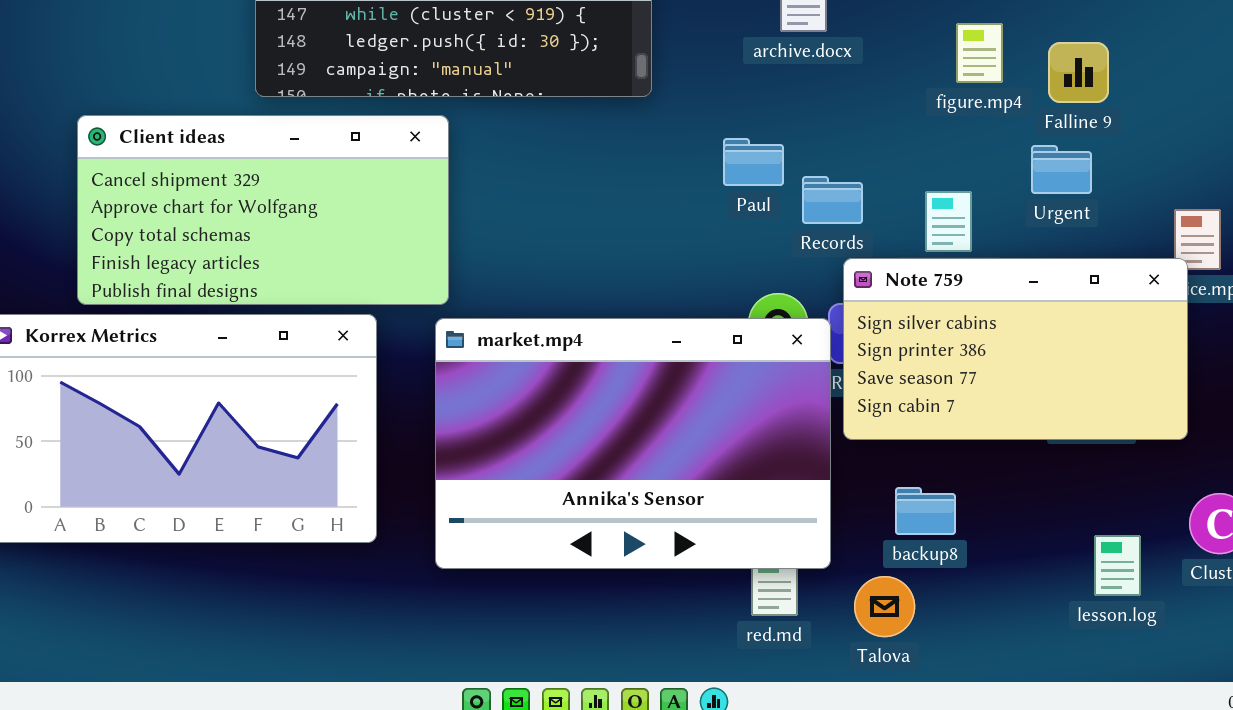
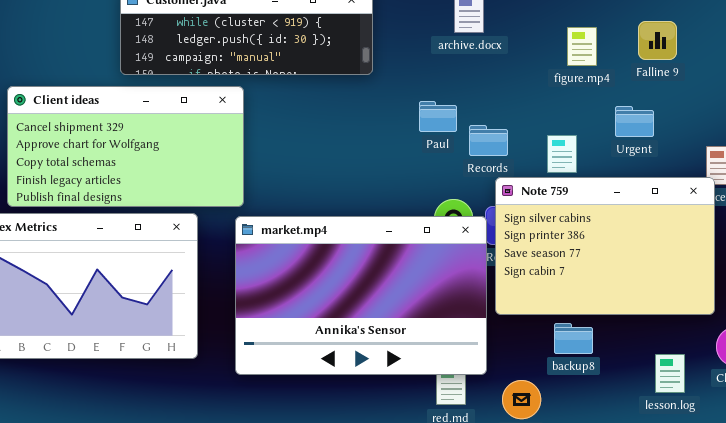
Falline 9: [1048,42,1109,103] -> [638,21,677,60], moved
Note 759: [843,258,1188,440] -> [495,177,715,315], resized
backup8: [895,487,956,535] -> [554,323,593,354], moved

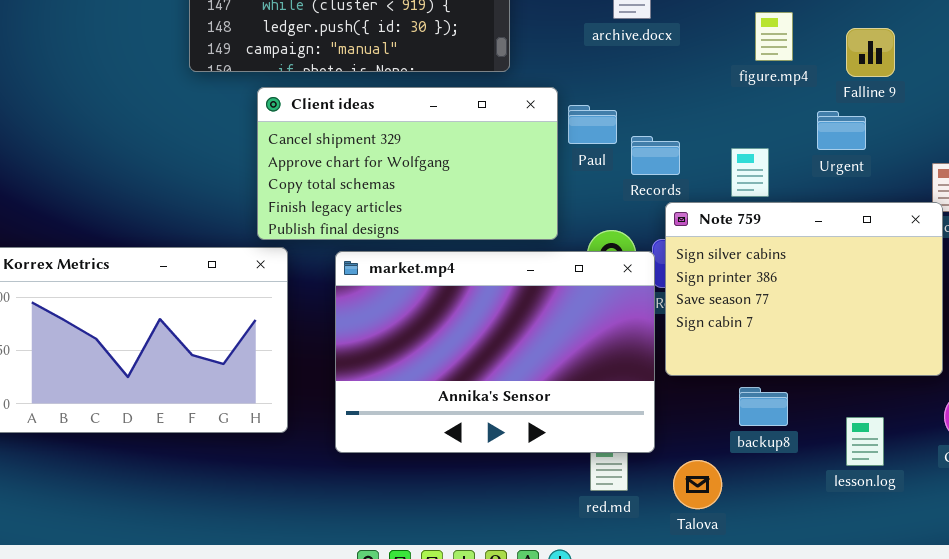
Falline 9: [638,21,677,60] -> [846,28,895,77], moved
Client ideas: [7,86,244,207] -> [257,87,558,240], moved
lesson.log: [655,354,685,393] -> [846,417,884,466], moved

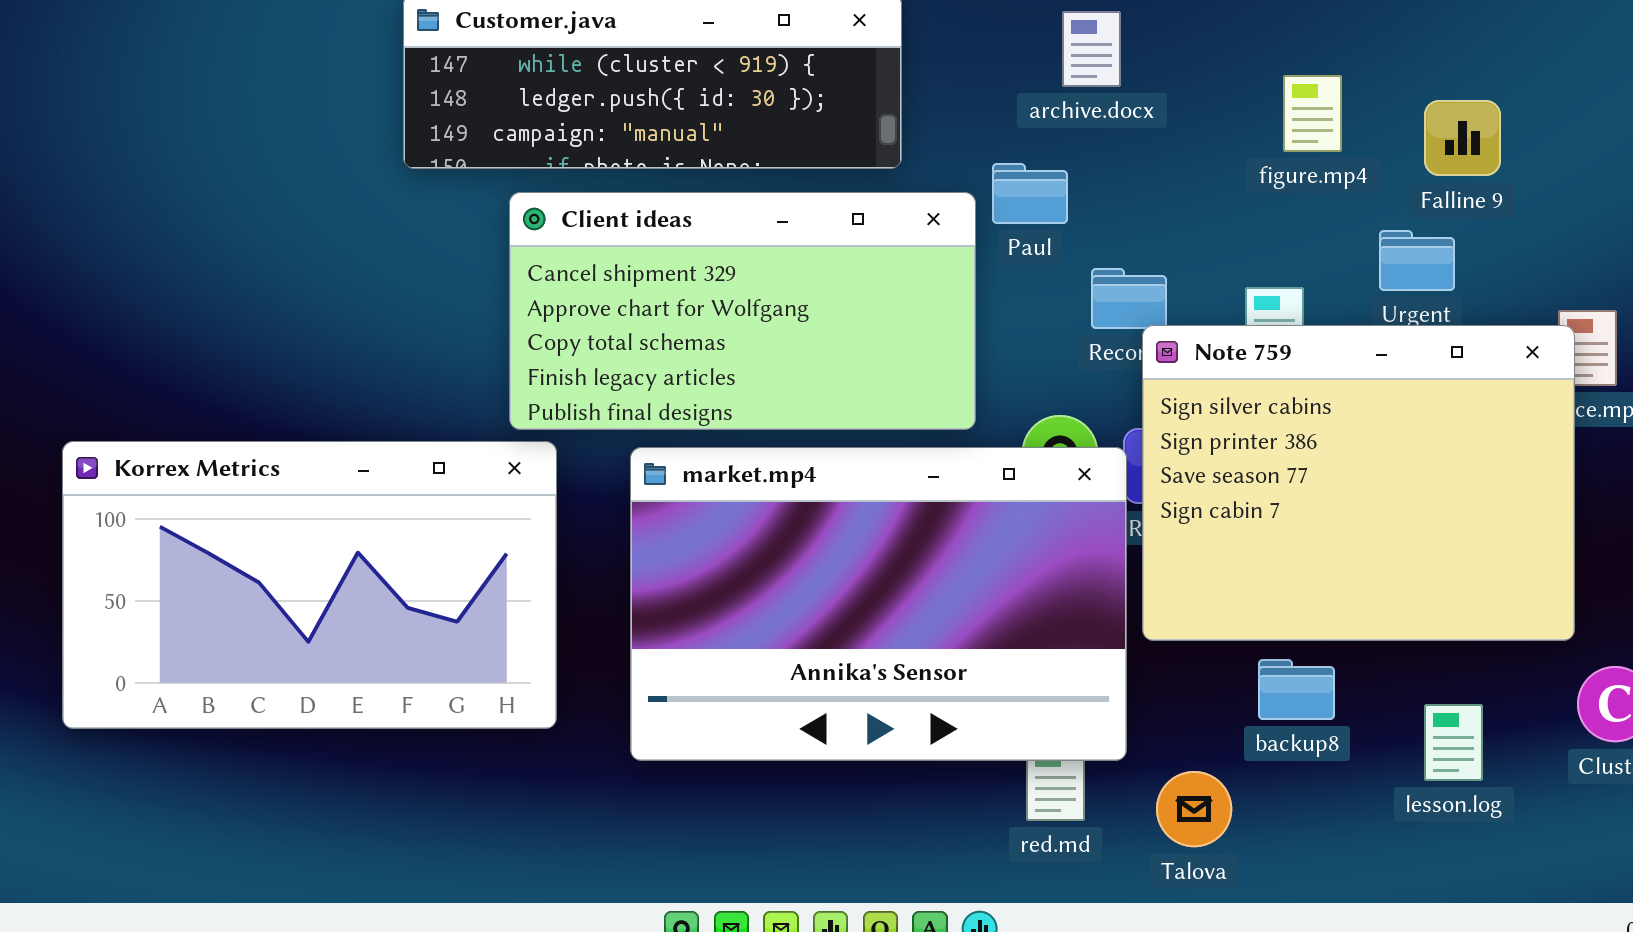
Paul: [568,105,617,144] -> [992,163,1068,224], moved
Note 759: [665,202,943,376] -> [1142,325,1575,641], resized

